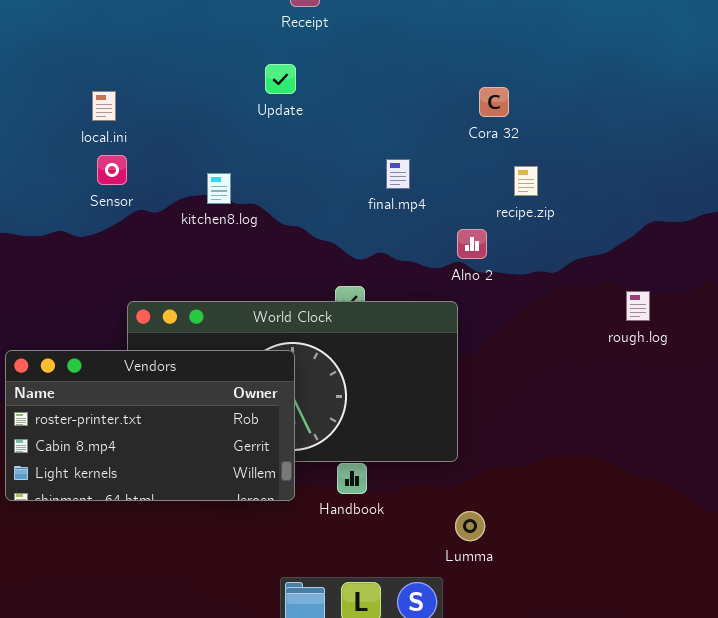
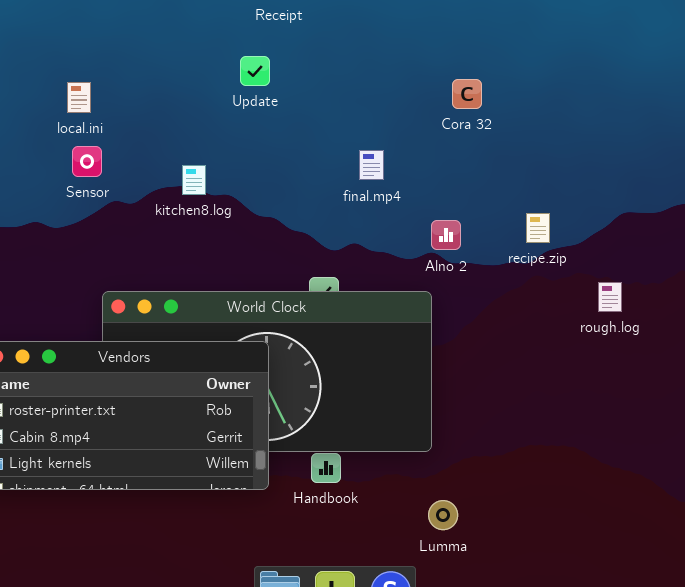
recipe.zip: [514,166,538,196] -> [526,213,550,243], moved

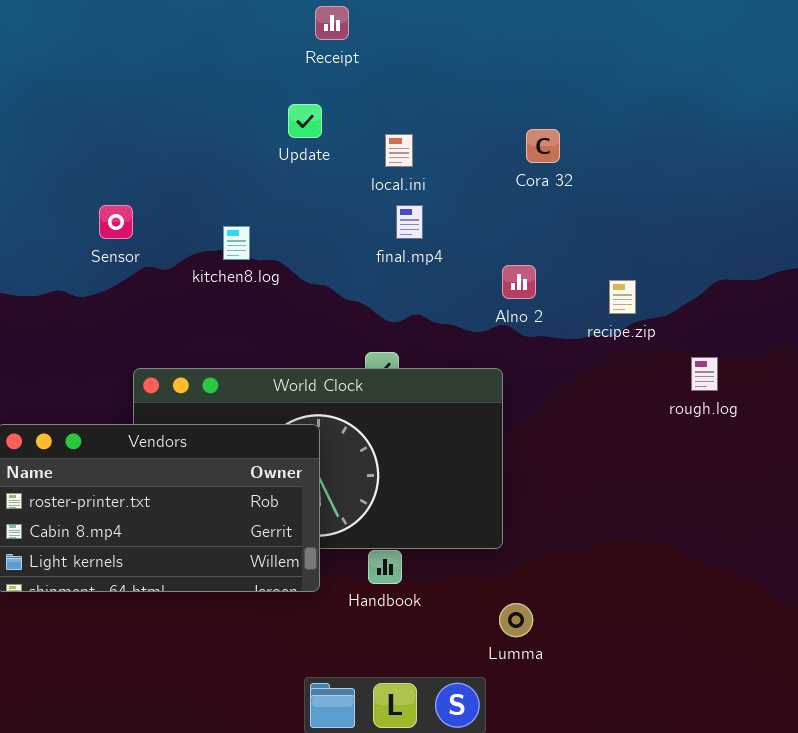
local.ini: [67,82,91,113] -> [385,134,413,167], moved
final.mp4: [359,150,384,180] -> [396,205,423,239], moved
Alno 2: [431,220,461,250] -> [502,265,536,299], moved

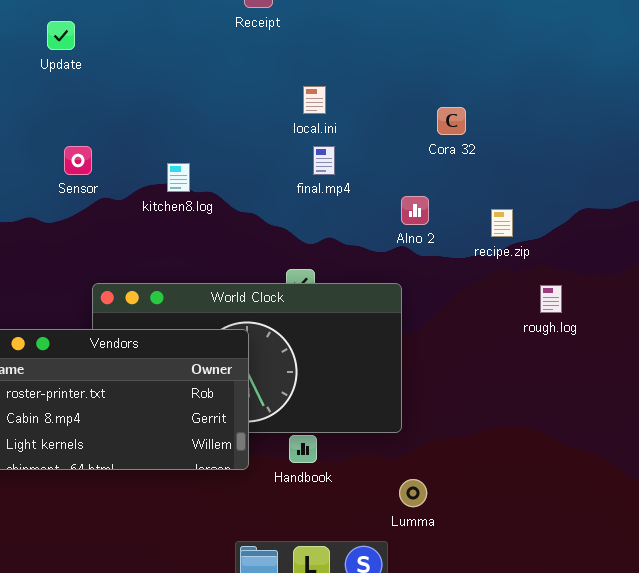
Update: [288,104,322,138] -> [47,21,75,50], moved
Cora 32: [526,129,560,163] -> [437,107,466,135], moved
rough.log: [691,357,718,391] -> [540,285,562,313], moved

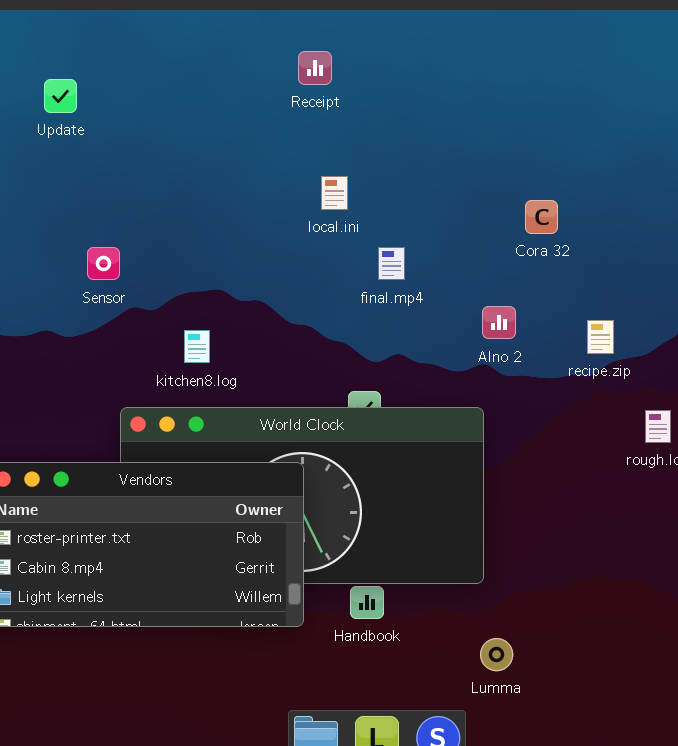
Update: [47,21,75,50] -> [44,79,77,113], moved
local.ini: [303,86,326,114] -> [321,176,348,210], moved
kitchen8.log: [167,163,190,192] -> [184,330,210,363], moved

